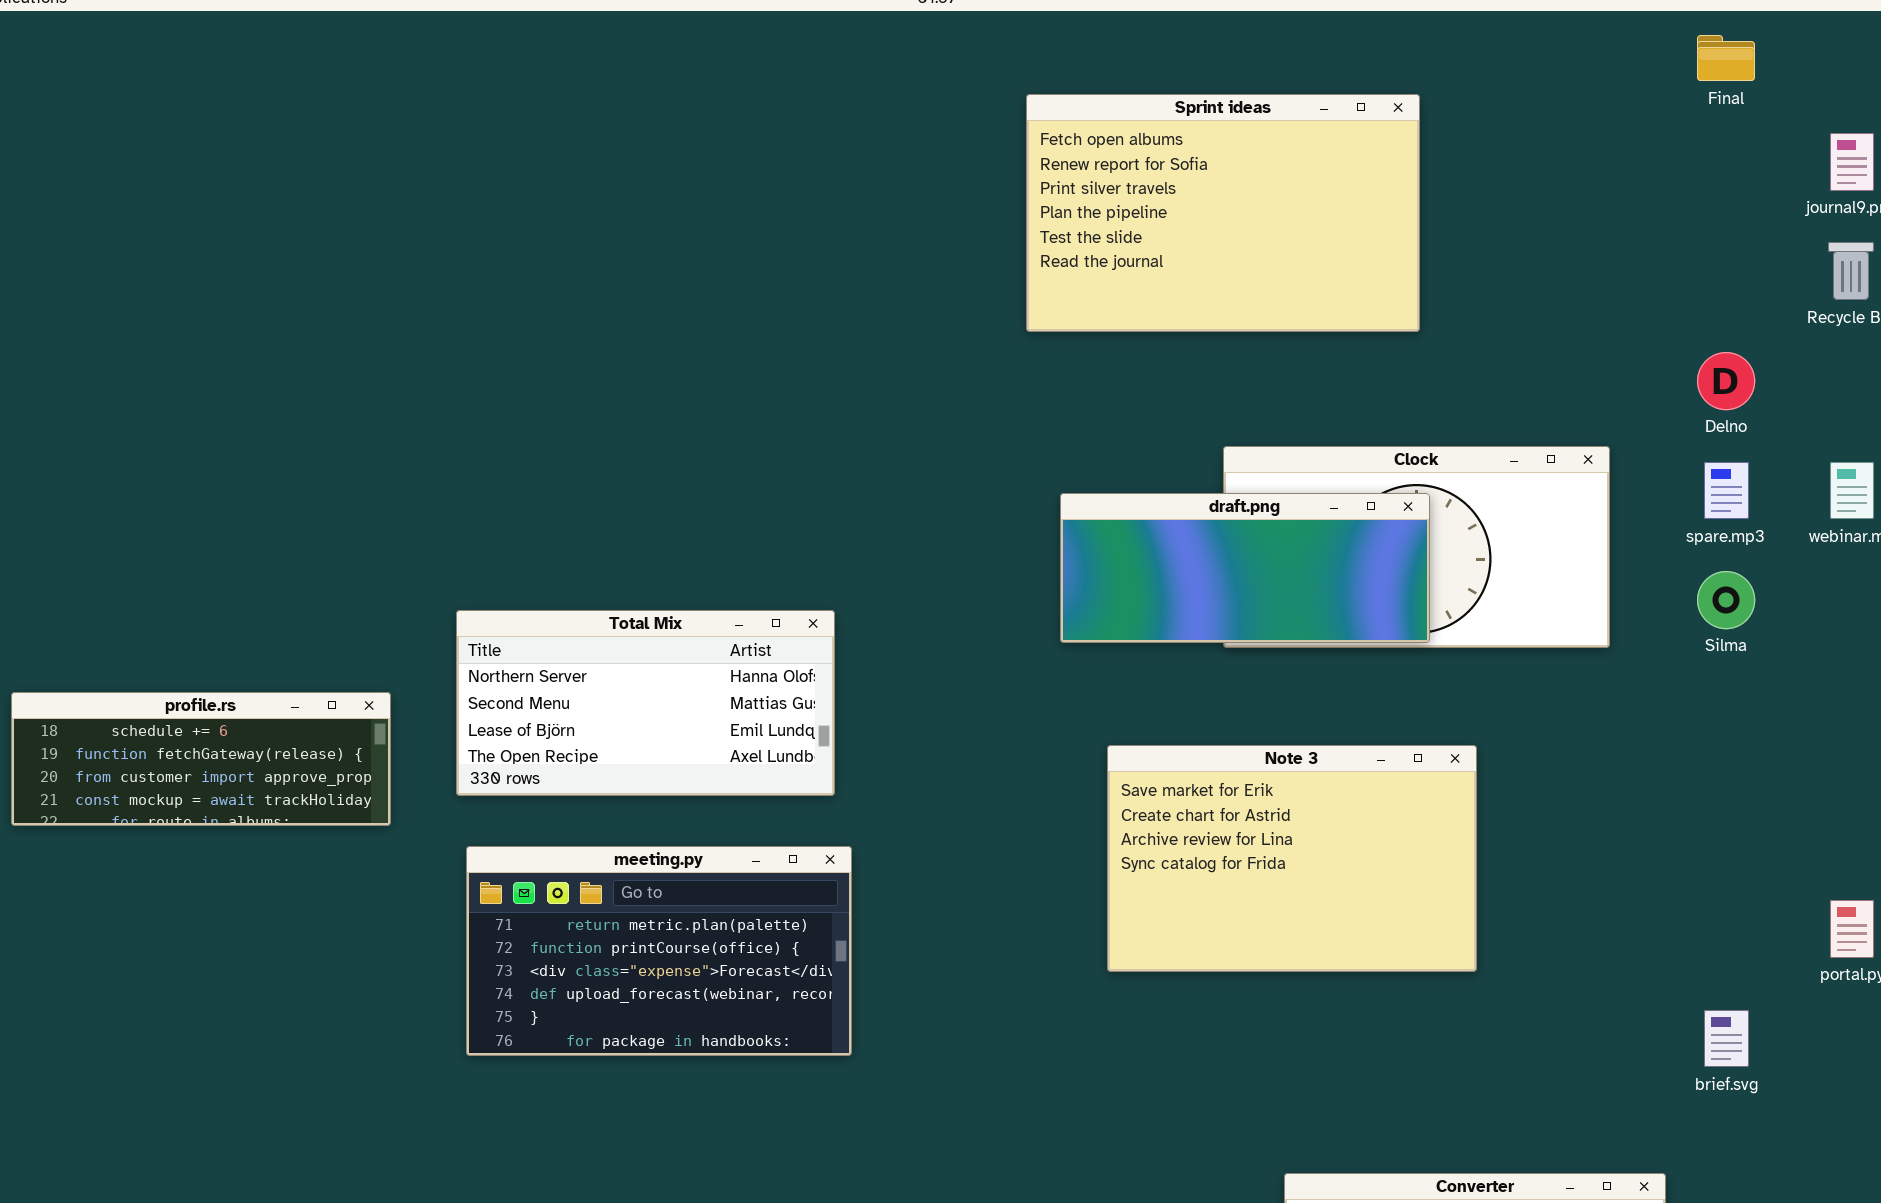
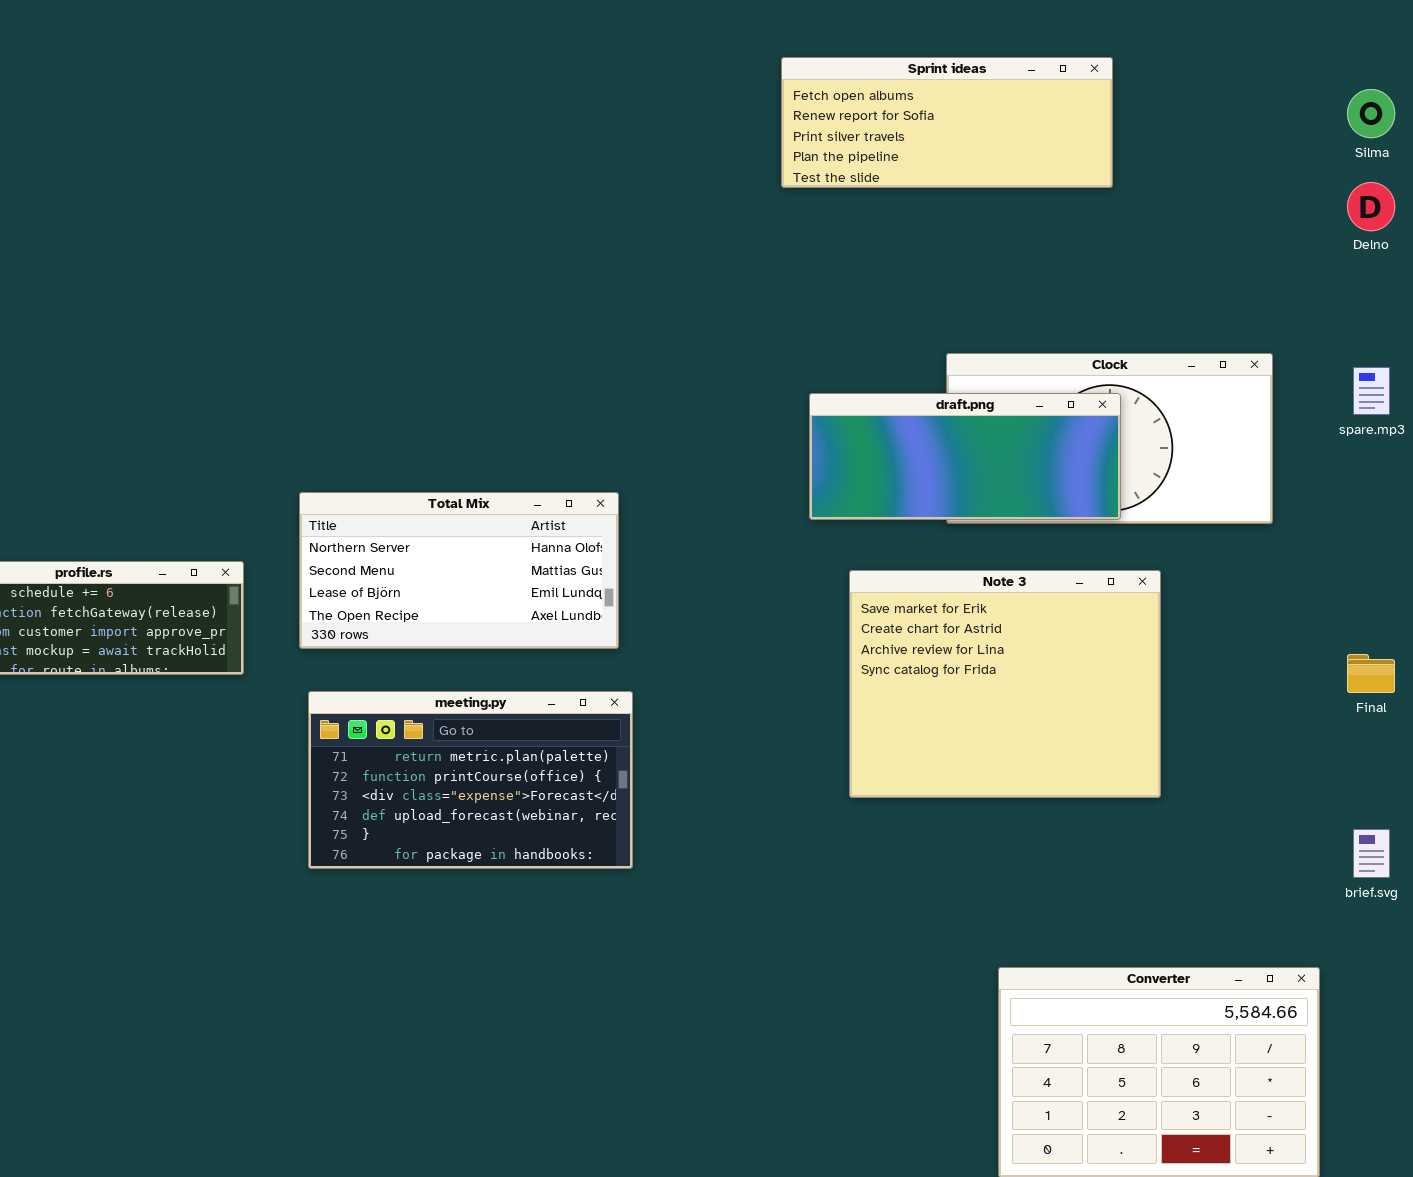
Final: [1697,35,1755,81] -> [1347,654,1395,693], moved
Sprint ideas: [1026,94,1420,332] -> [781,57,1113,188], resized
Delno: [1697,352,1755,410] -> [1347,182,1395,231], moved
Silma: [1697,571,1755,629] -> [1347,89,1395,138], moved
Note 3: [1107,745,1477,972] -> [849,570,1161,798], resized

